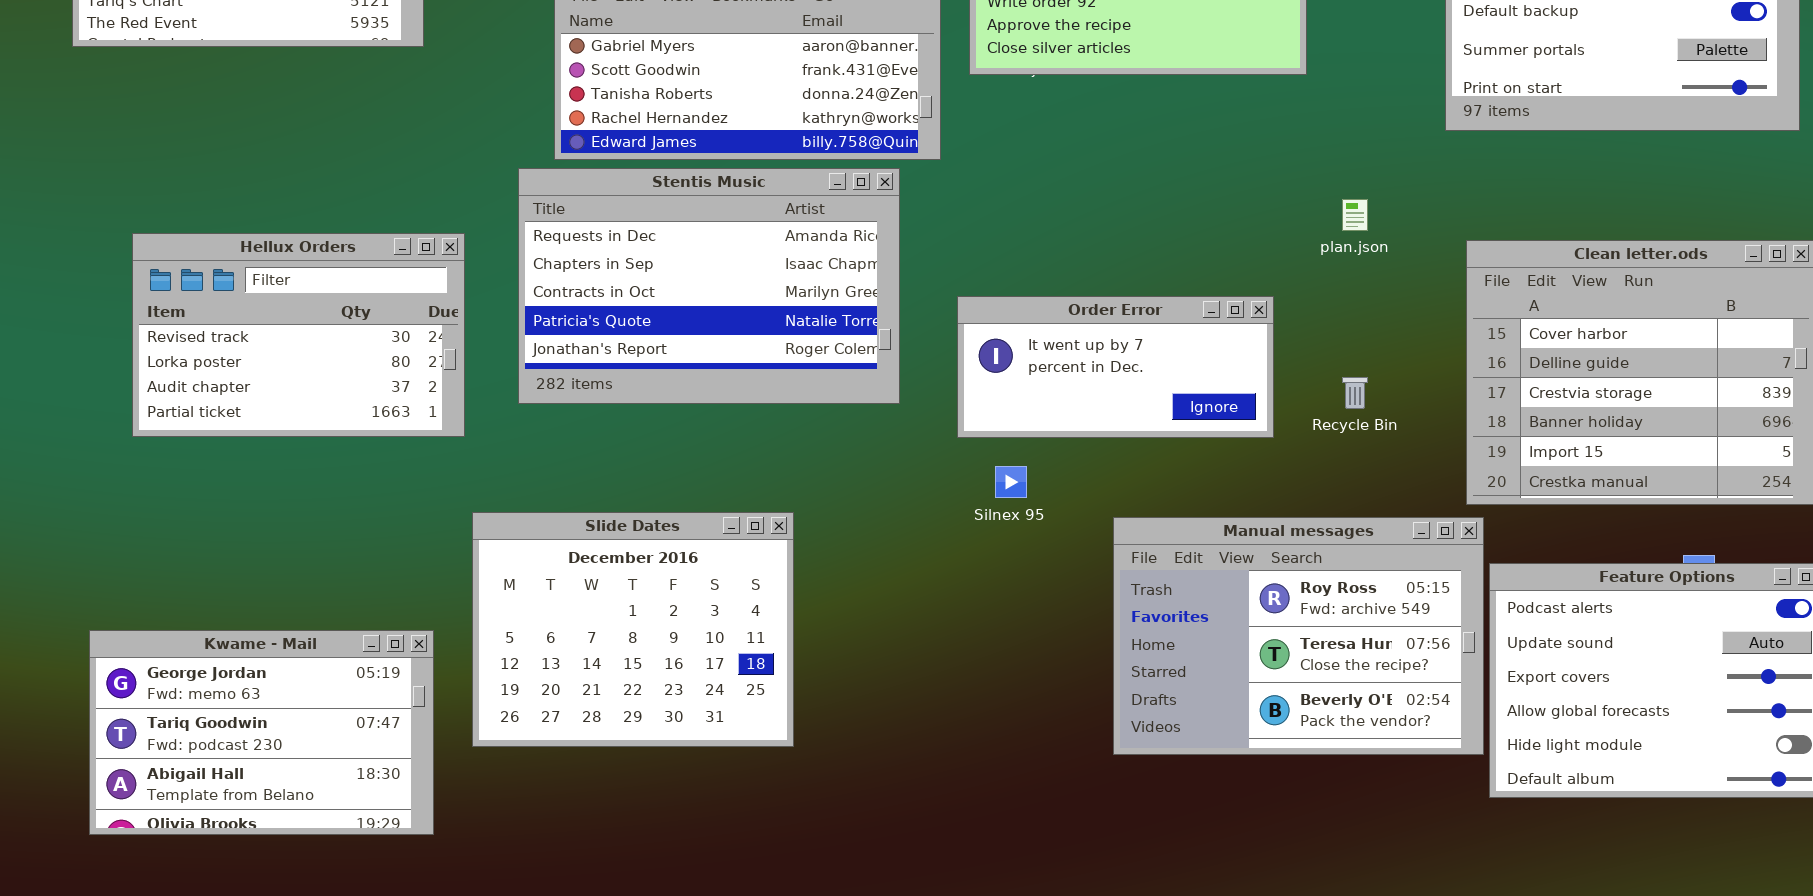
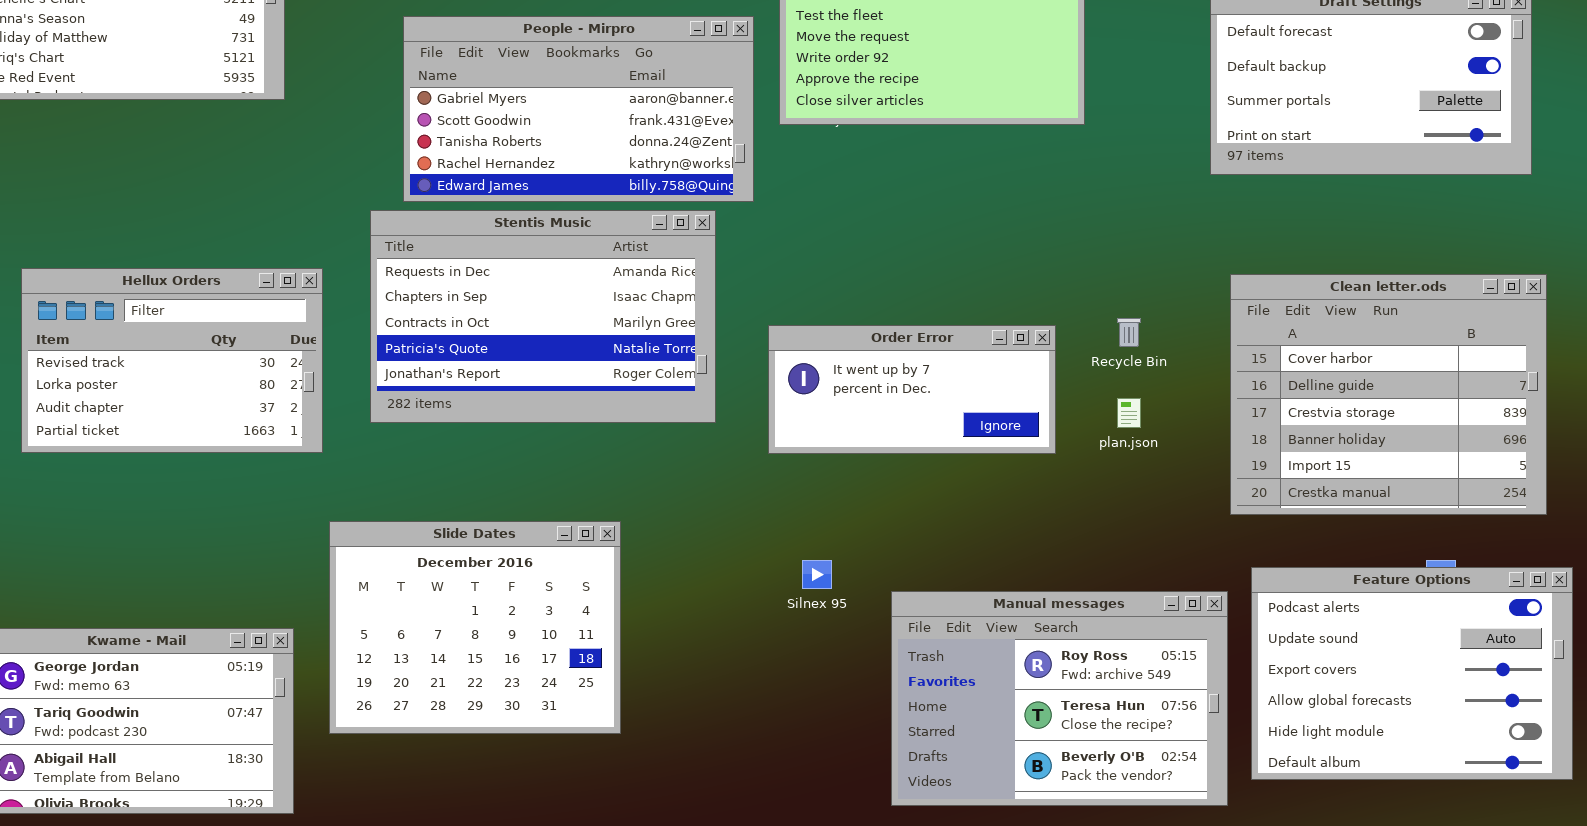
plan.json: [1342,199,1368,231] -> [1117,398,1141,428], moved
Recycle Bin: [1342,377,1368,409] -> [1117,318,1141,347], moved
Silnex 95: [995,466,1027,498] -> [802,560,832,589], moved
Manual messages: [1113,517,1484,755] -> [891,591,1228,806], moved

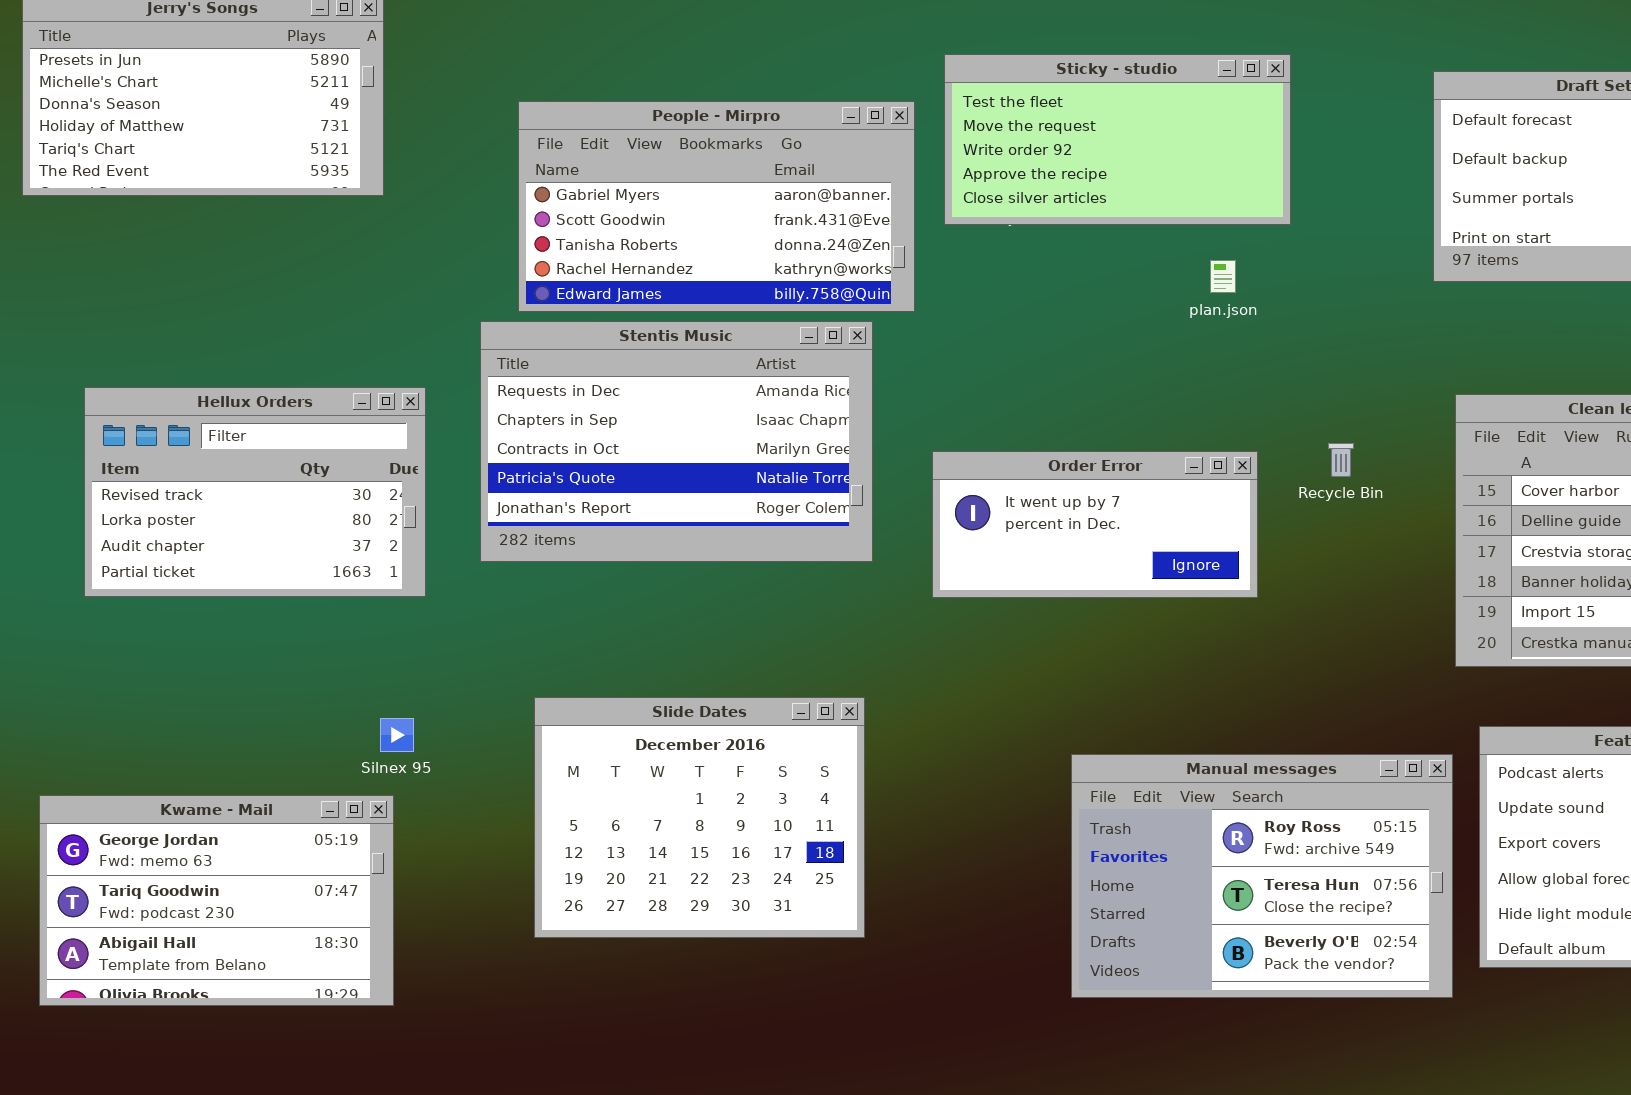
plan.json: [1117,398,1141,428] -> [1210,260,1236,293], moved
Slide Dates: [329,521,621,734] -> [534,697,865,938], moved
Silnex 95: [802,560,832,589] -> [380,718,414,752], moved

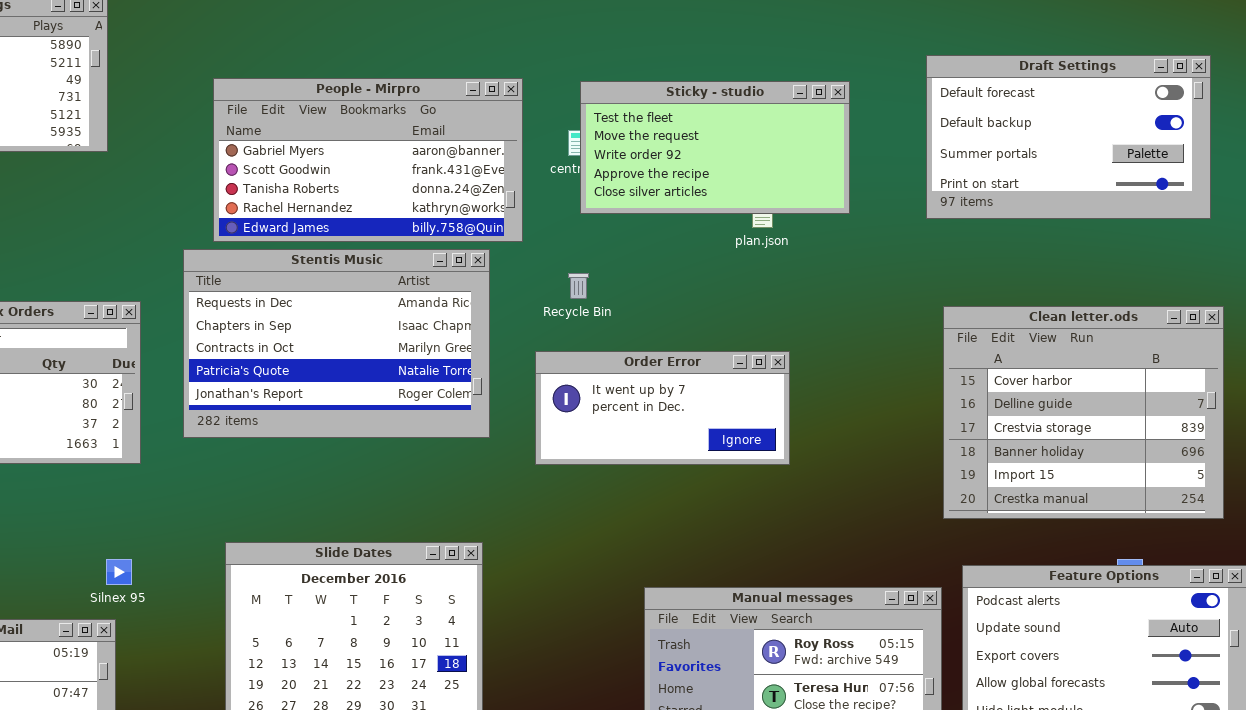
Sticky - studio: [944,54,1291,225] -> [580,81,850,214], moved
Recycle Bin: [1328,443,1354,477] -> [568,273,589,299], moved

